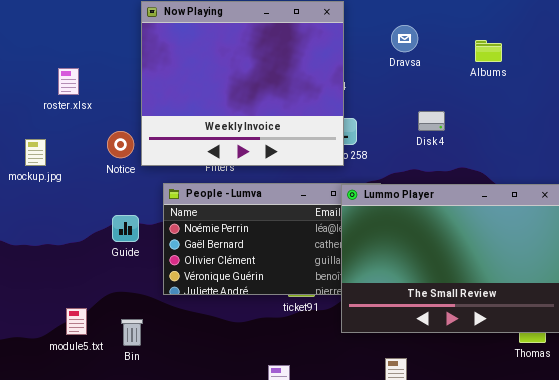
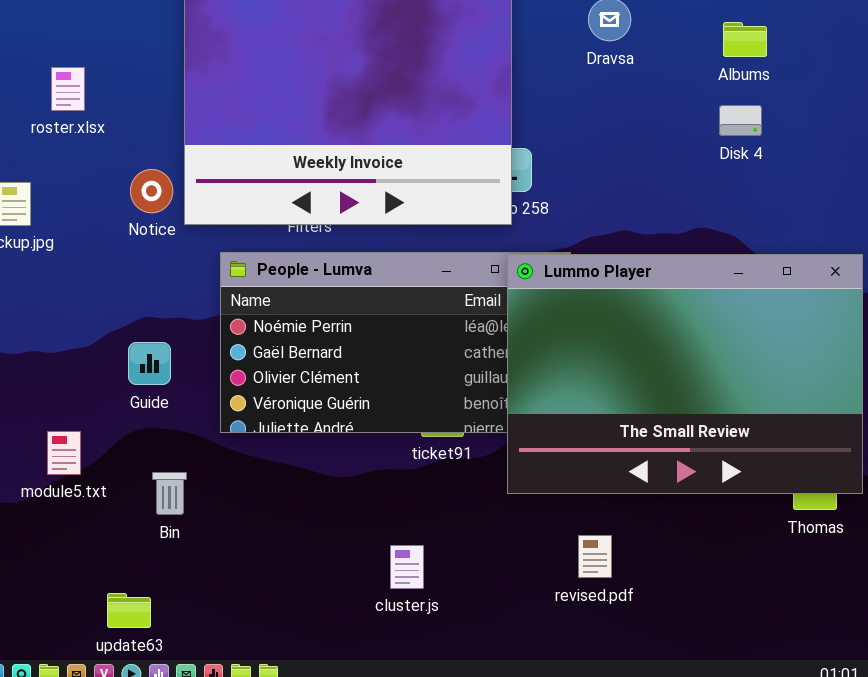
Disk 4: [418,111,445,131] -> [719,105,762,136], moved
Guide: [112,215,139,242] -> [128,342,171,385], moved
module5.txt: [66,308,87,335] -> [47,431,81,475], moved

